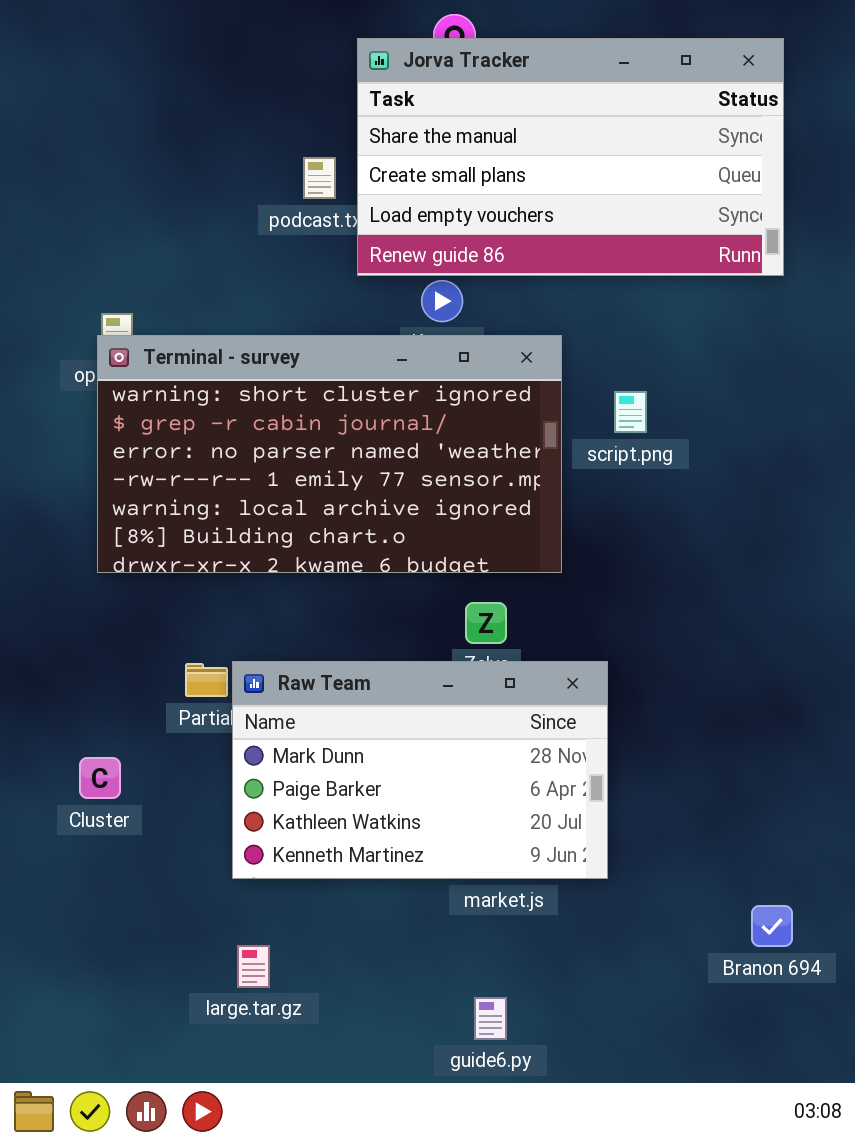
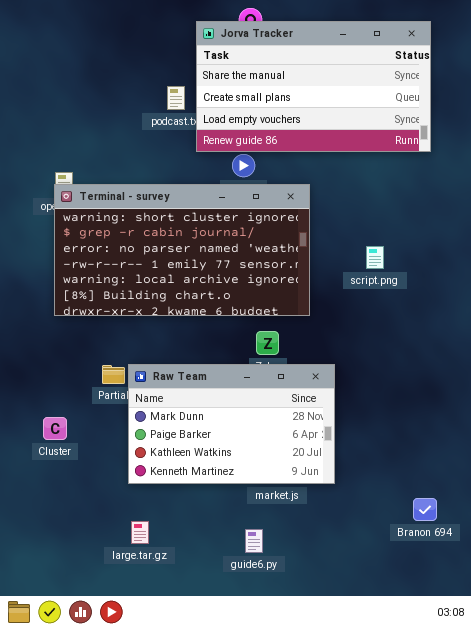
script.png: [614,391,647,433] -> [366,246,384,269], moved
guide6.py: [474,997,507,1040] -> [245,529,263,553], moved

